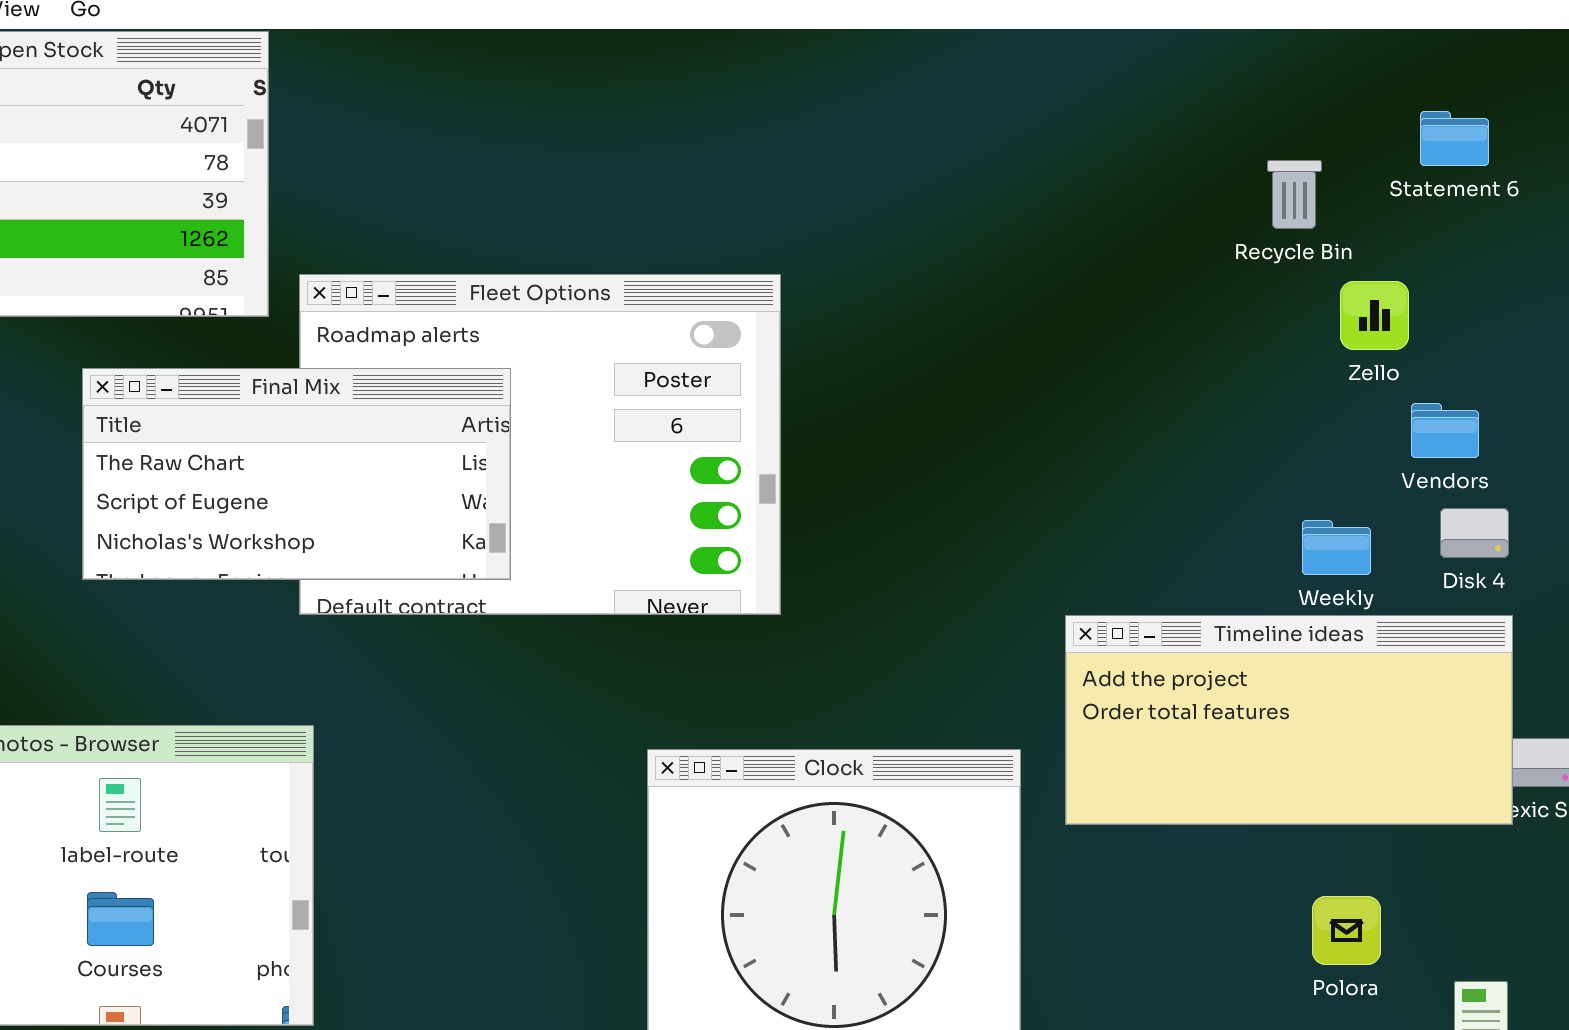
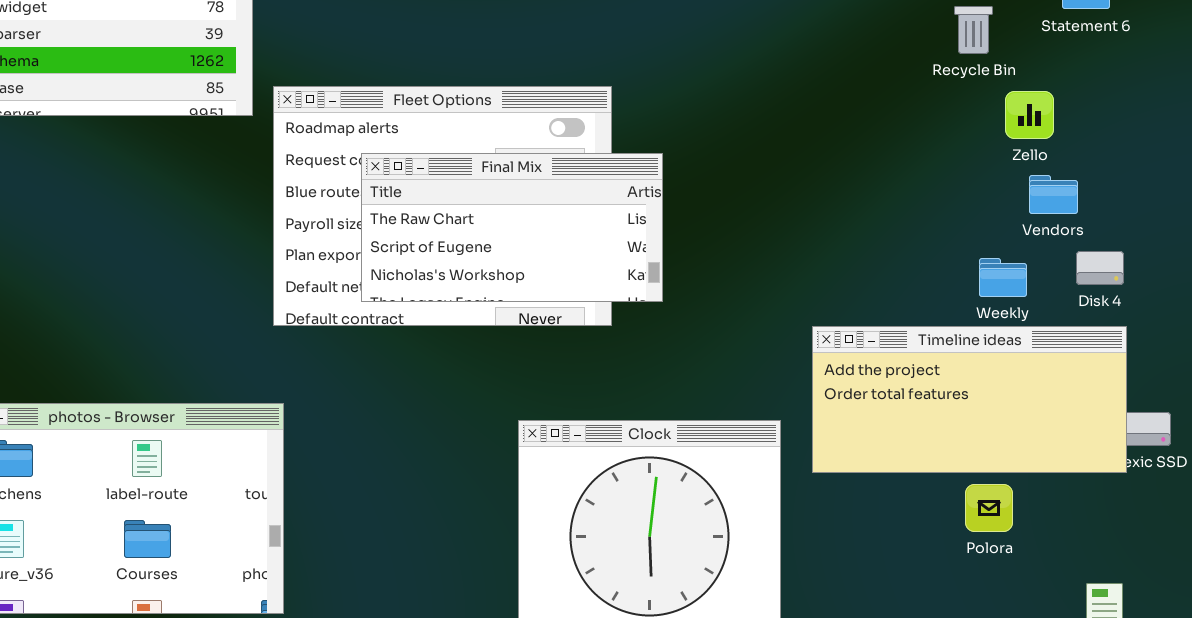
Final Mix: [82,368,511,580] -> [361,153,663,302], moved
Vendors: [1411,403,1479,458] -> [1029,175,1078,214], moved
Polora: [1312,896,1381,965] -> [965,484,1013,532], moved

